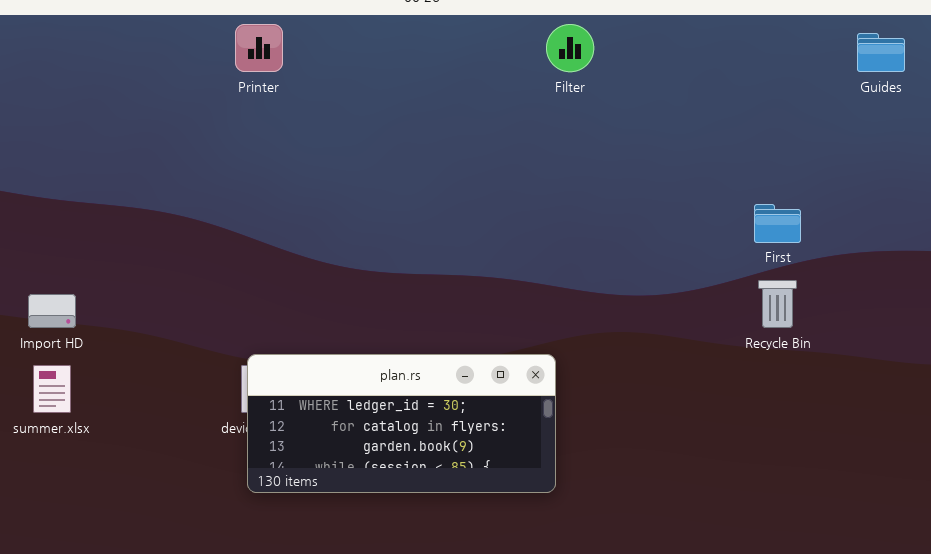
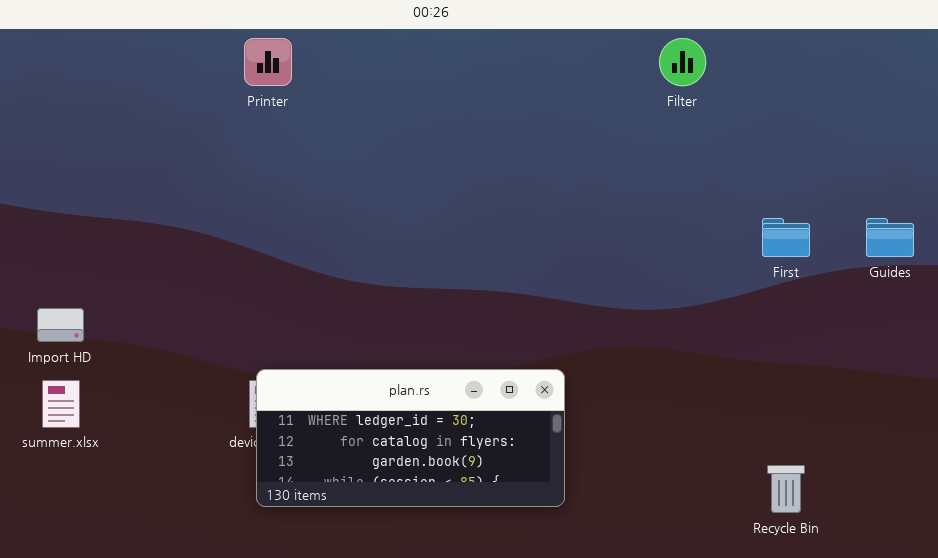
Filter: [546,24,594,72] -> [659,38,706,86], moved
Guides: [857,33,905,72] -> [866,218,914,257], moved
Recycle Bin: [758,280,797,328] -> [767,465,805,513], moved

